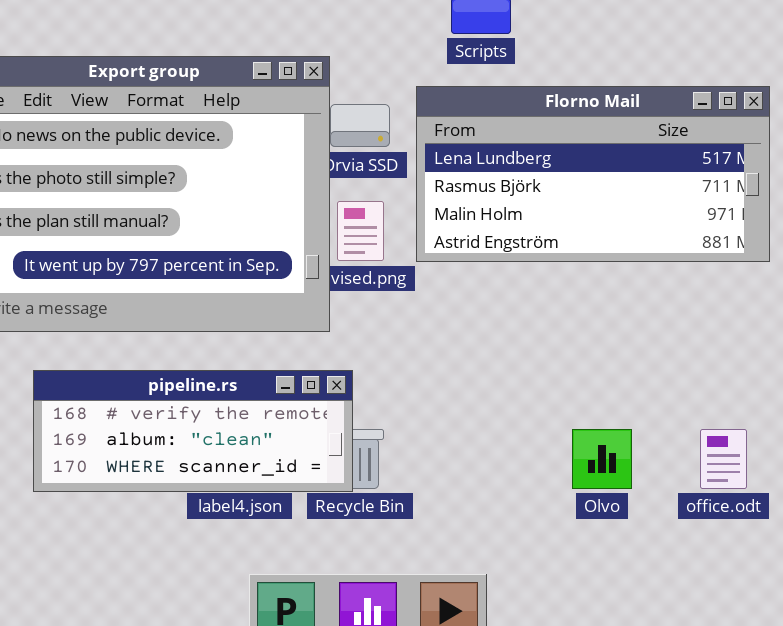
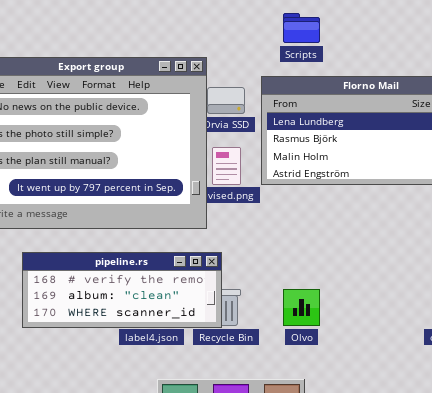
Olvo: [572,429,632,489] -> [283,289,320,326], moved

